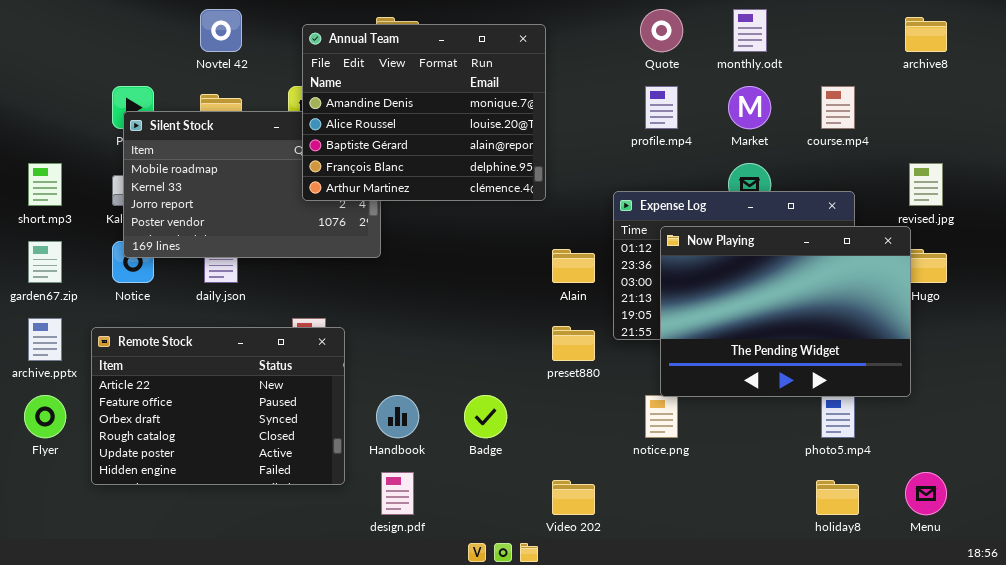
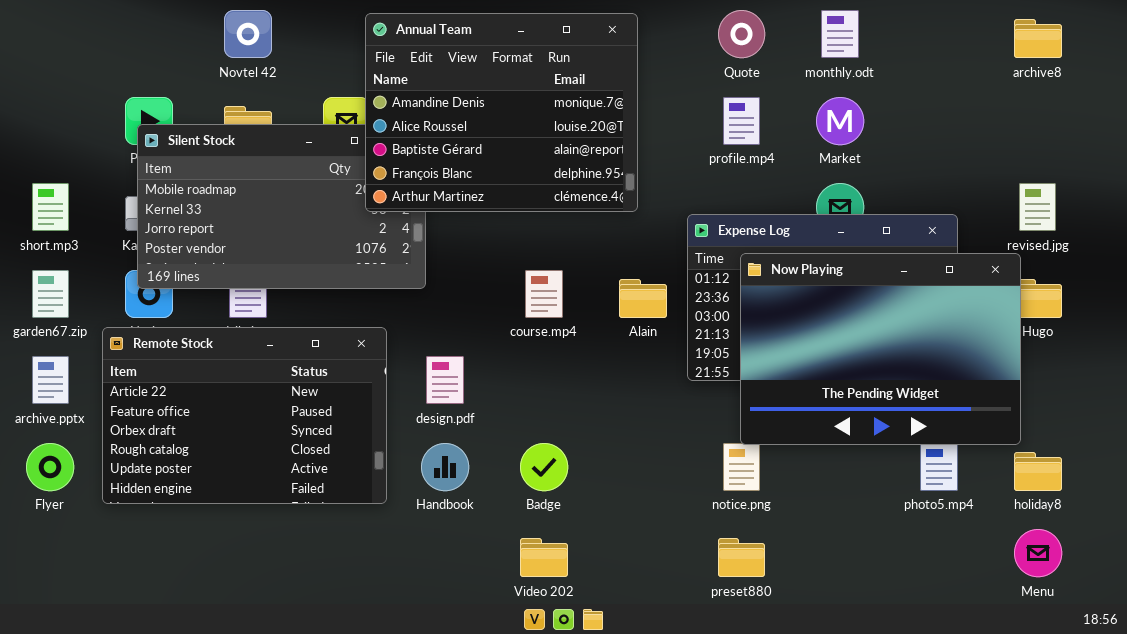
Annual Team: [302,24,546,201] -> [365,13,638,212], moved
course.mp4: [821,86,855,129] -> [525,270,563,318], moved
preset880: [552,326,595,361] -> [718,538,765,577], moved
Remote Stock: [91,327,345,485] -> [102,327,387,504], moved
design.pdf: [381,472,414,515] -> [426,356,464,404], moved
Video 202: [552,480,595,515] -> [520,538,568,577], moved
holiday8: [816,480,859,515] -> [1014,452,1062,491], moved

